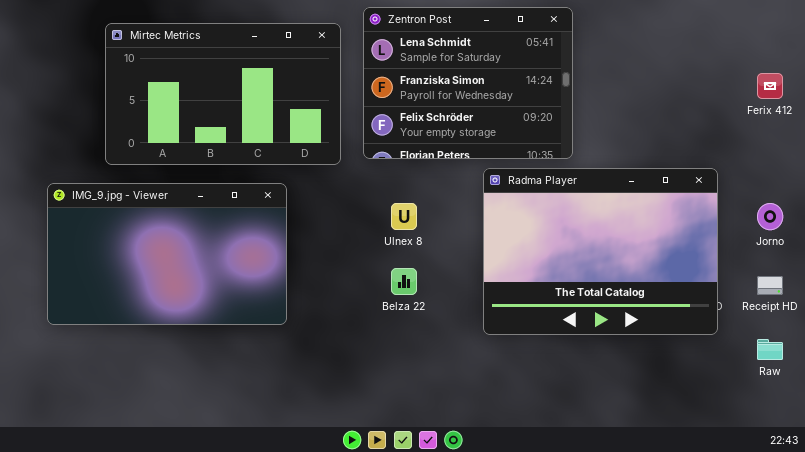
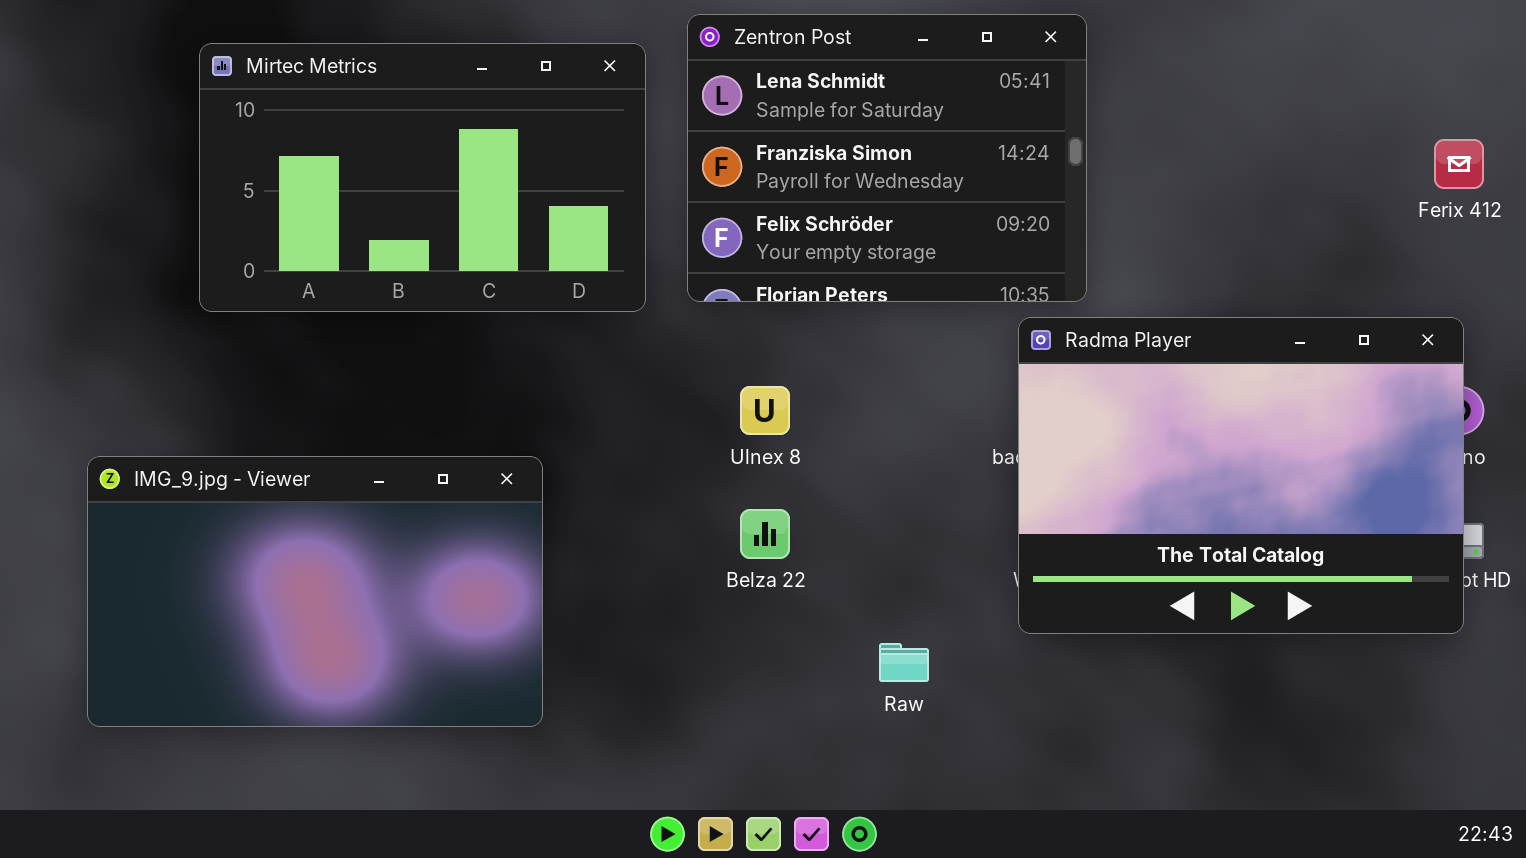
Radma Player: [483,168,718,335] -> [1018,317,1464,634], moved
IMG_9.jpg - Viewer: [47,183,287,325] -> [87,456,543,727], moved
Raw: [757,339,783,360] -> [879,643,929,682], moved

